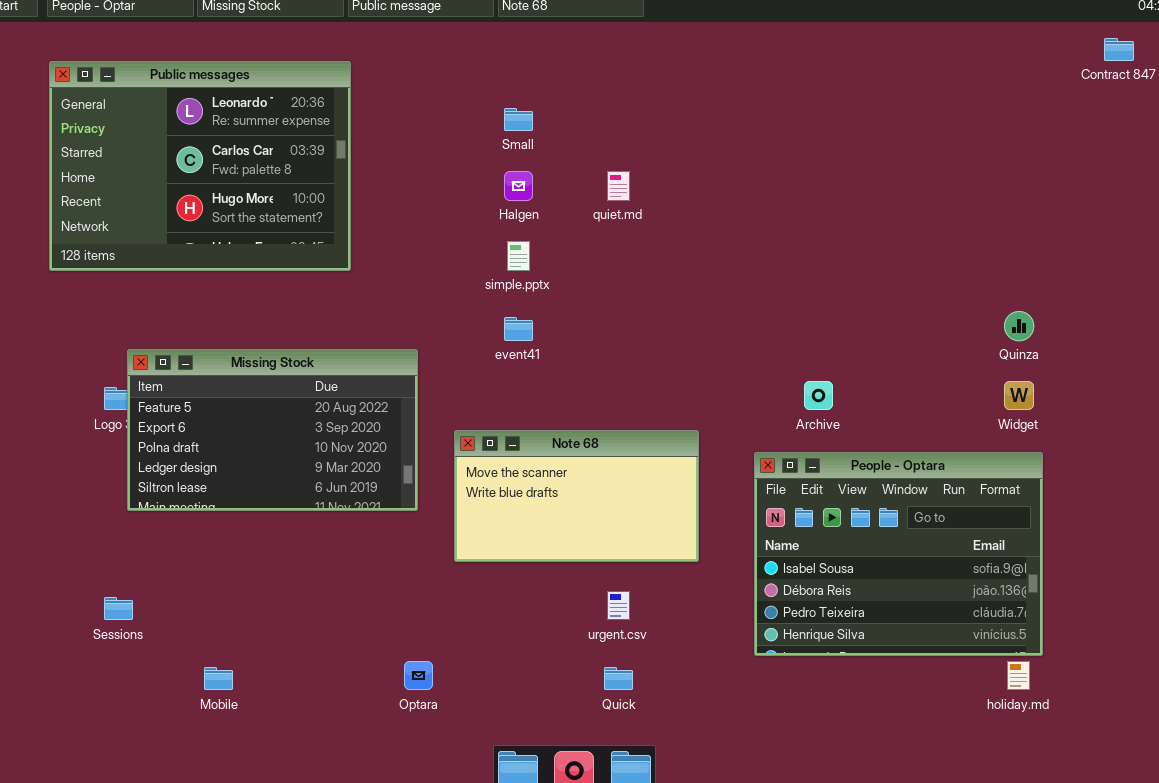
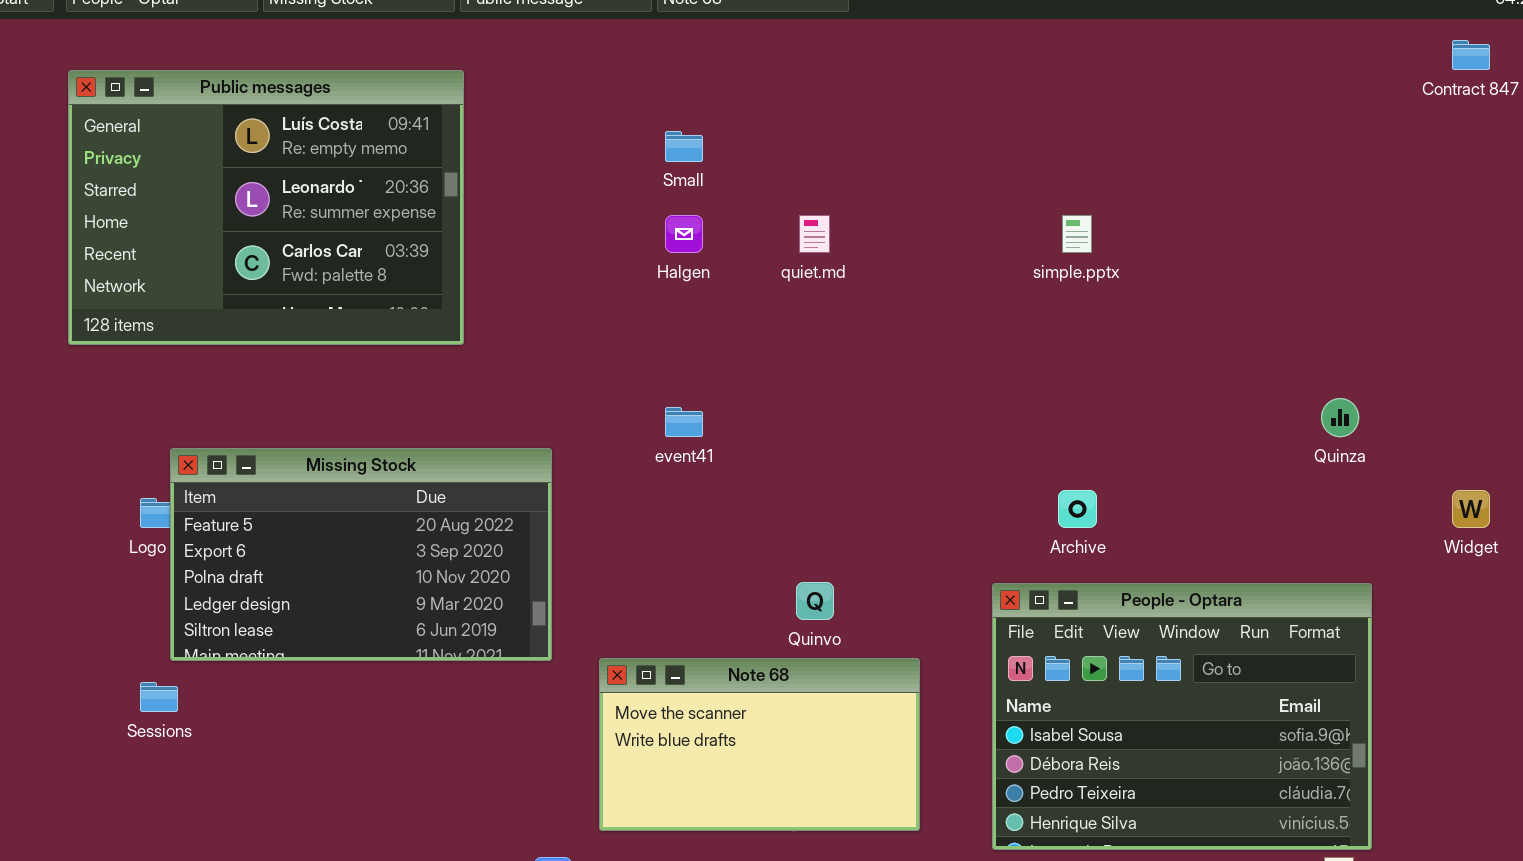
Public messages: [49,61,351,271] -> [68,70,464,345], scrolled up 1 row
simple.pptx: [507,241,530,271] -> [1062,215,1092,253], moved
Widget: [1004,381,1034,410] -> [1452,490,1490,528], moved
Note 68: [454,430,699,562] -> [599,658,920,831], moved
Sessions: [104,597,133,620] -> [140,682,178,712], moved

